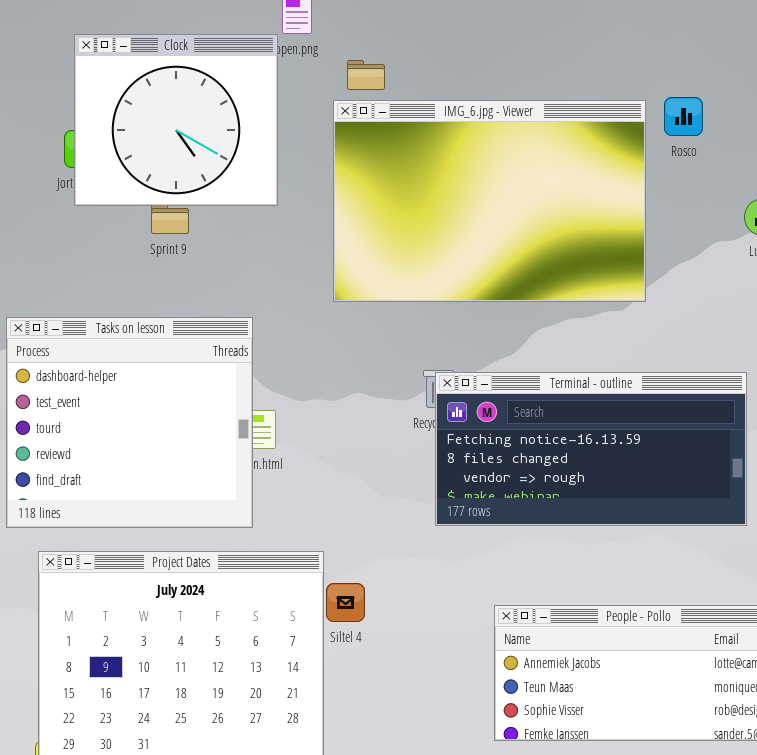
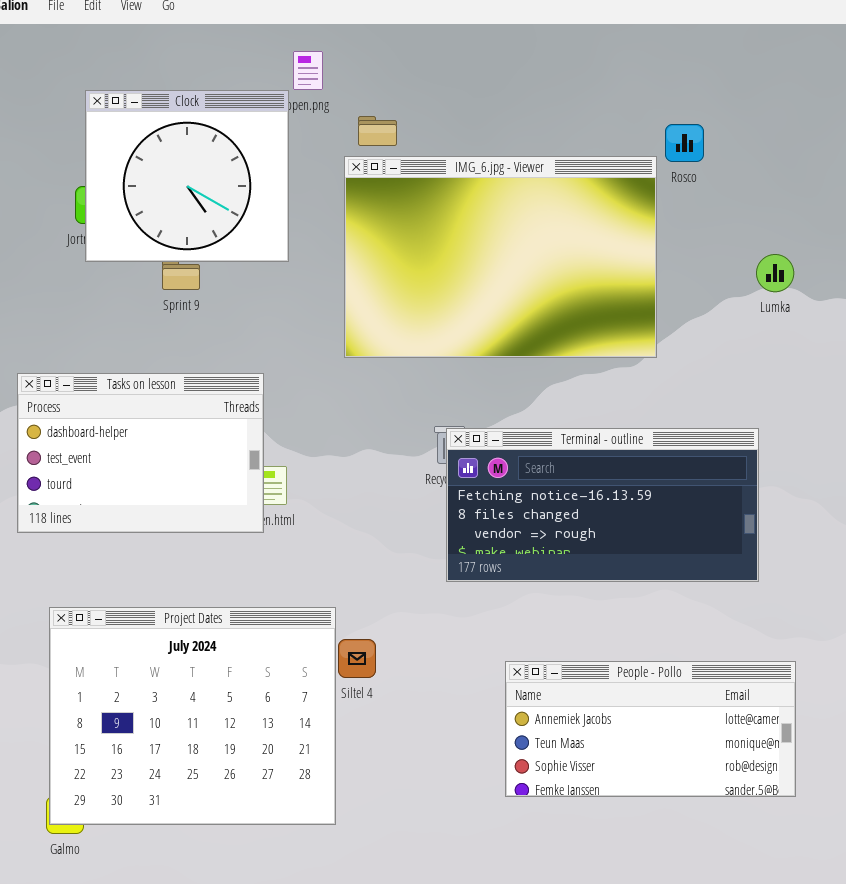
Rosco: [664,97,703,136] -> [665,124,704,162], moved
Tasks on lesson: [6,317,253,528] -> [17,373,264,533], resized

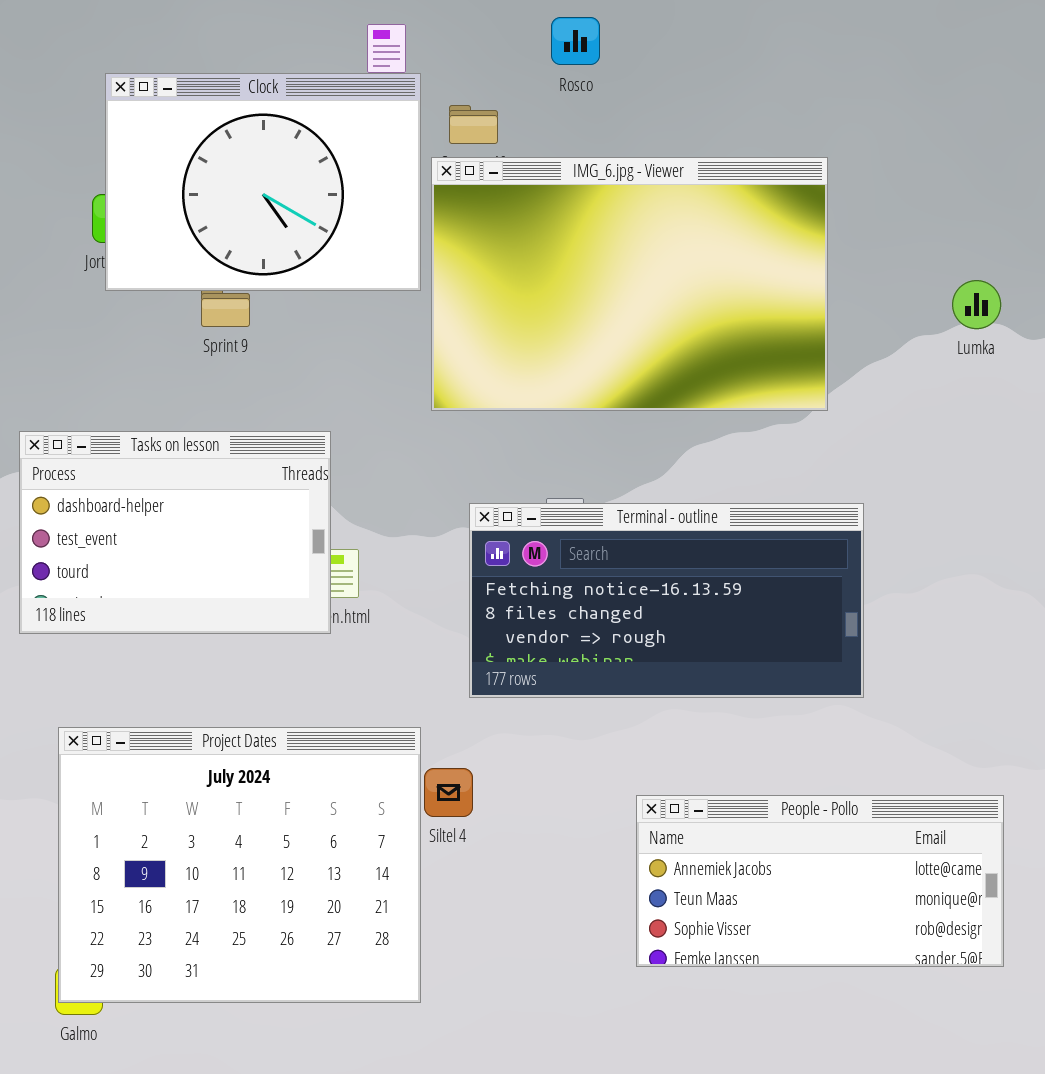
Clock: [85,90,289,262] -> [105,73,421,291], resized
Rosco: [665,124,704,162] -> [551,17,600,65], moved
Terminal - outline: [446,428,759,582] -> [469,503,864,698], moved

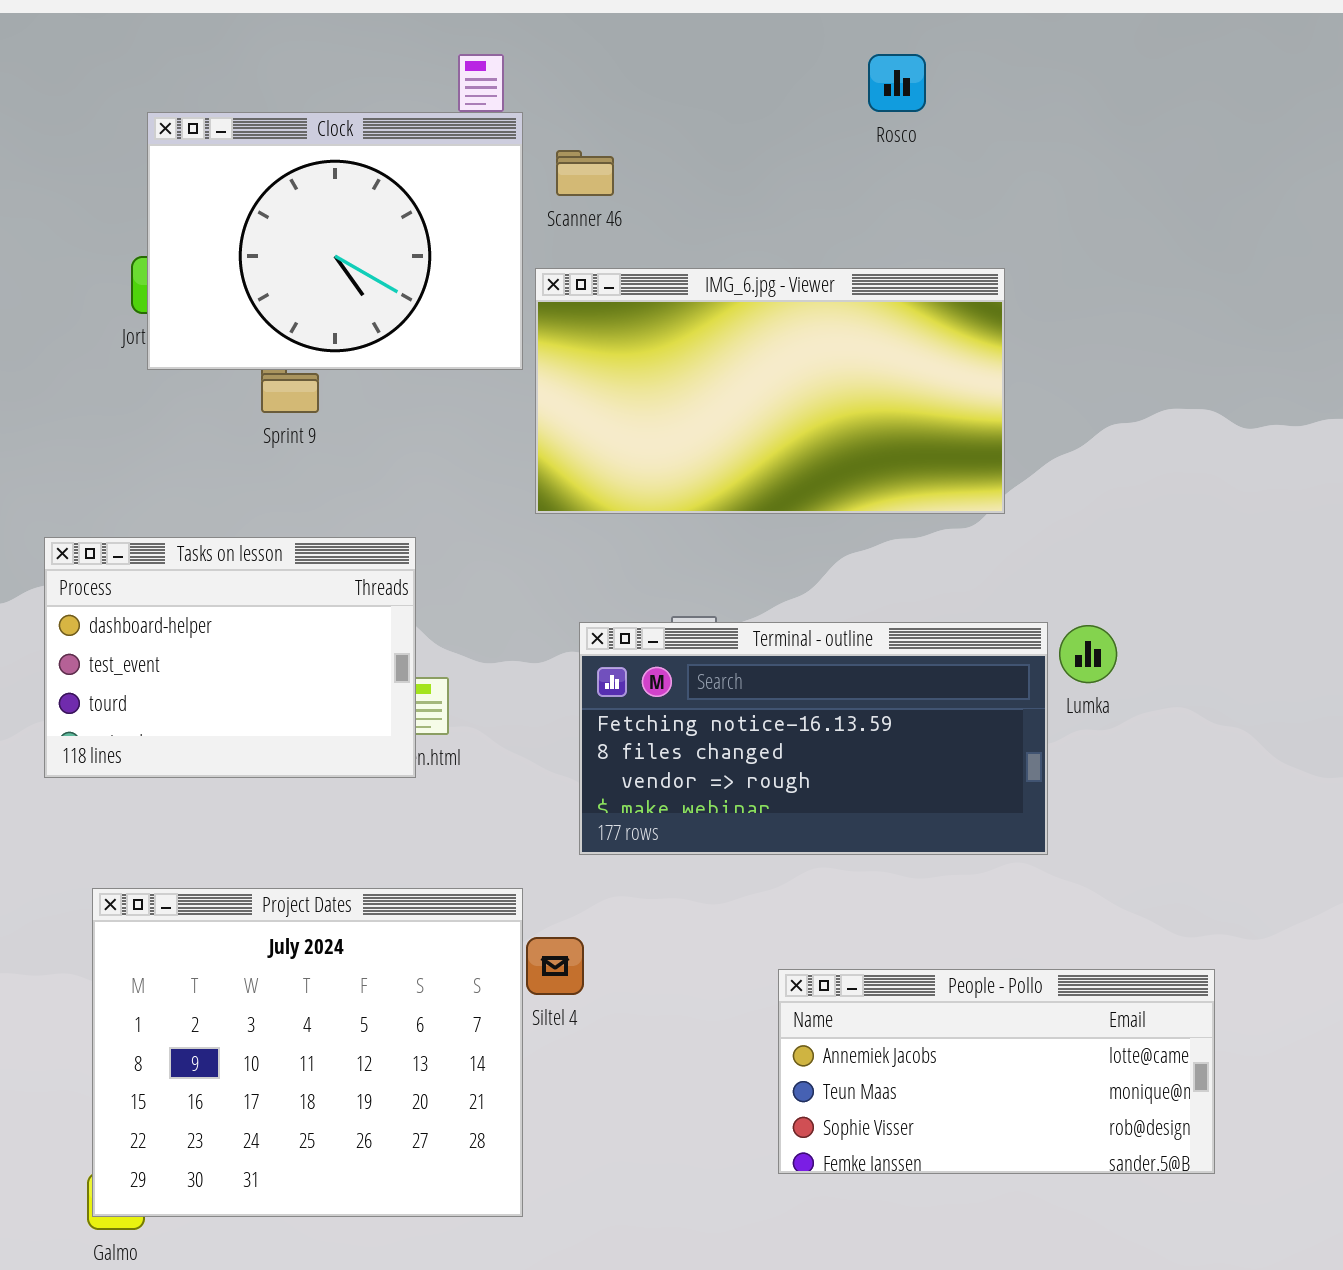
Rosco: [551,17,600,65] -> [868,54,926,112], moved
IMG_6.jpg - Viewer: [431,157,828,411] -> [535,268,1005,514], resized
Lumka: [952,280,1001,329] -> [1059,625,1117,683], moved

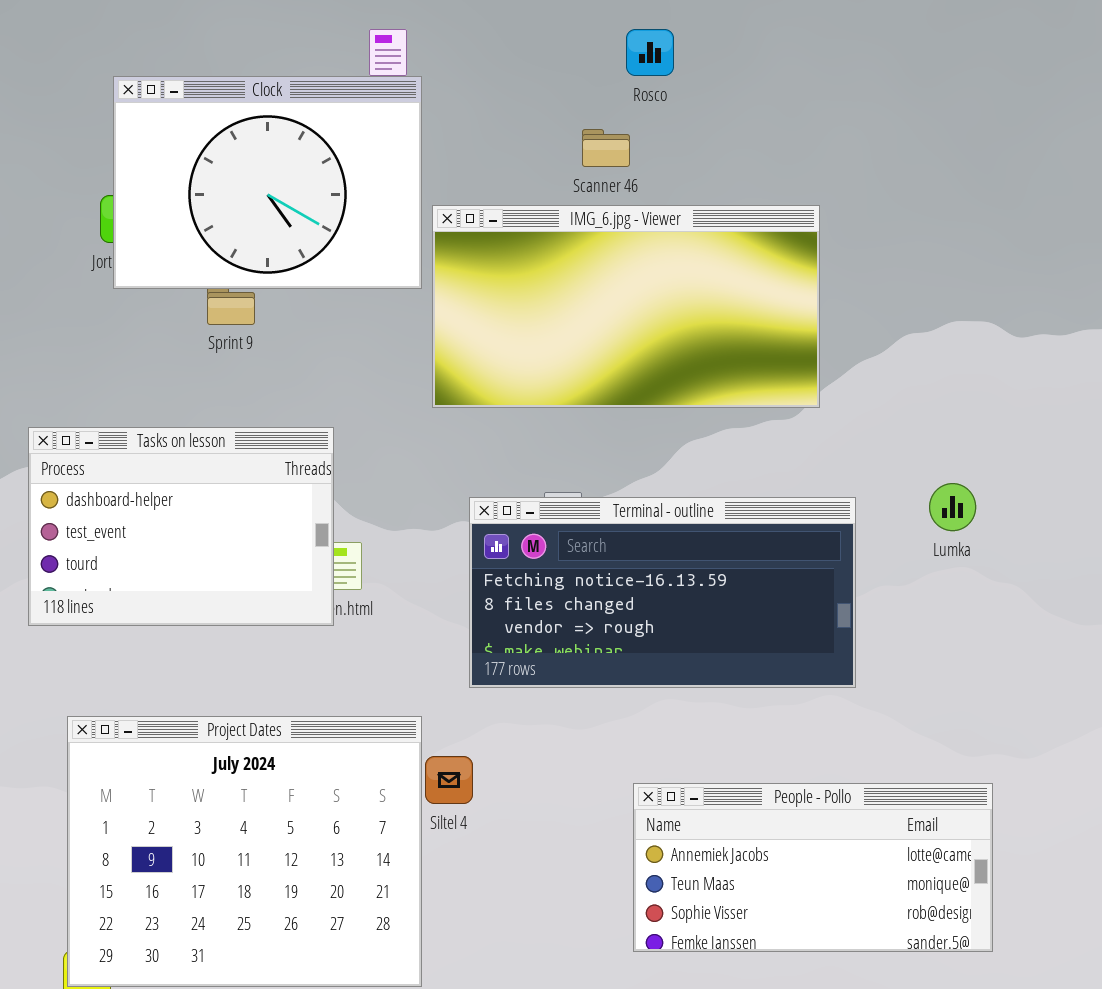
Rosco: [868,54,926,112] -> [626,29,674,76], moved
Scanner 46: [556,150,614,196] -> [582,129,630,167], moved
Lumka: [1059,625,1117,683] -> [929,483,976,531], moved

